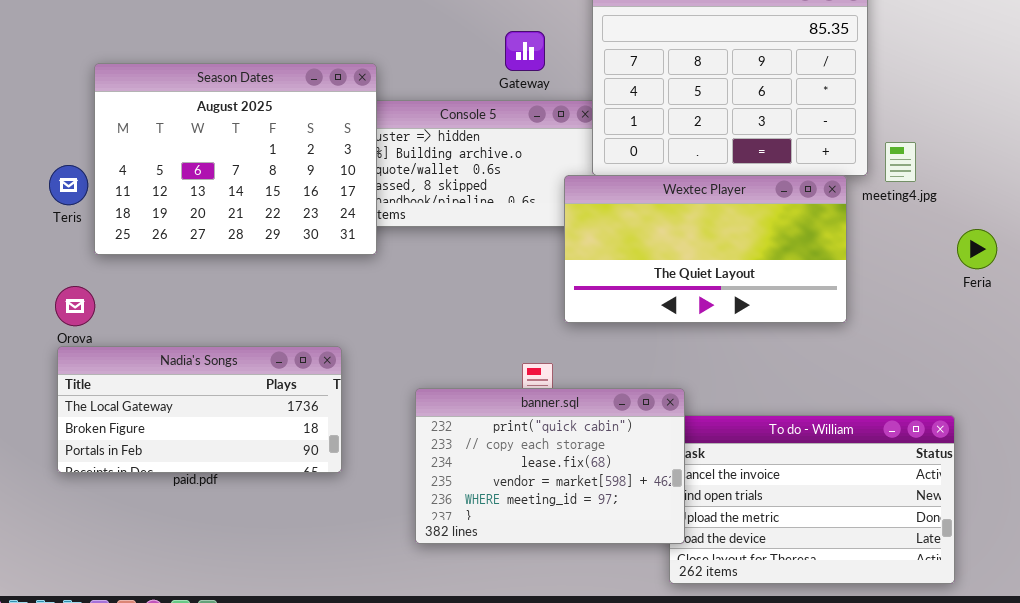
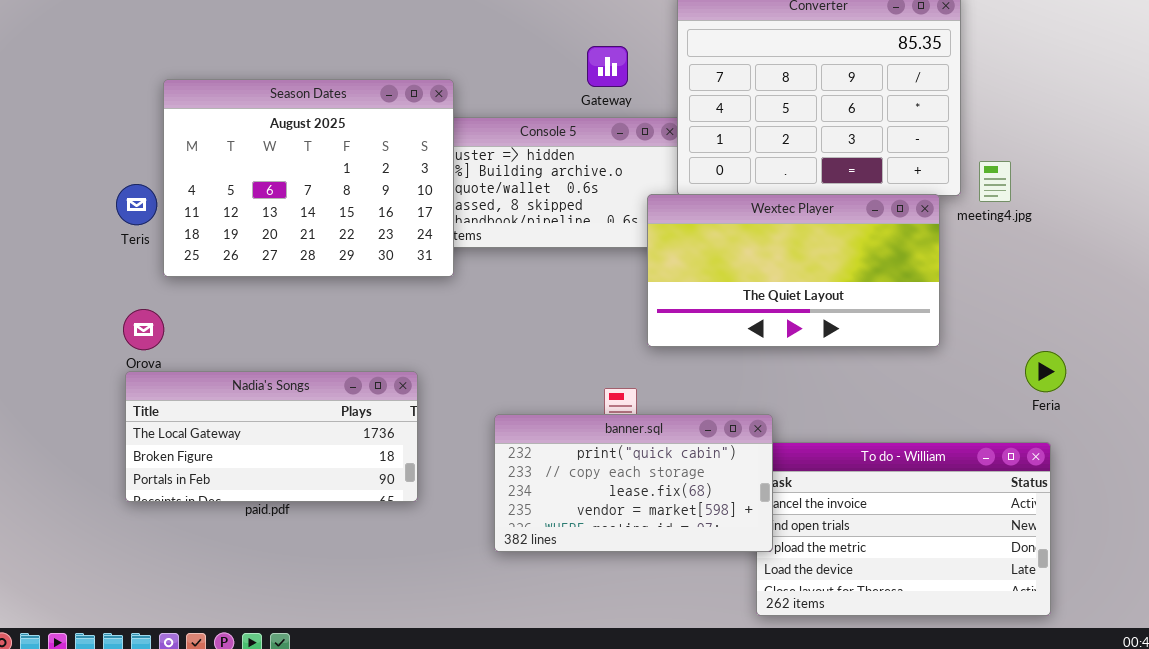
Feria: [957,229,997,269] -> [1025,351,1066,392], moved
banner.sql: [415,388,685,544] -> [494,414,773,552], resized

